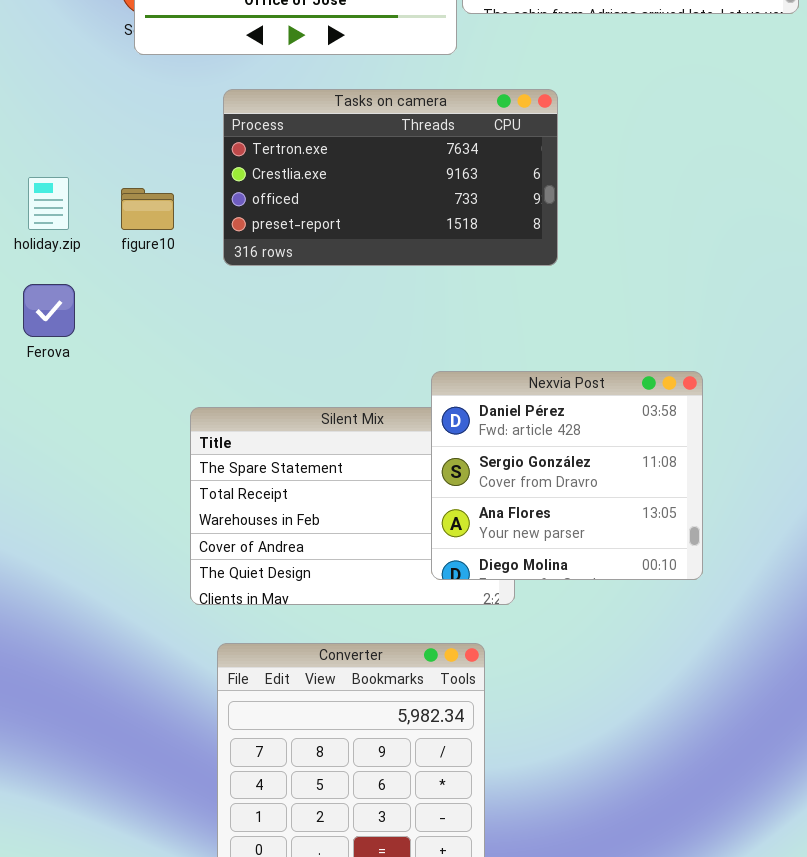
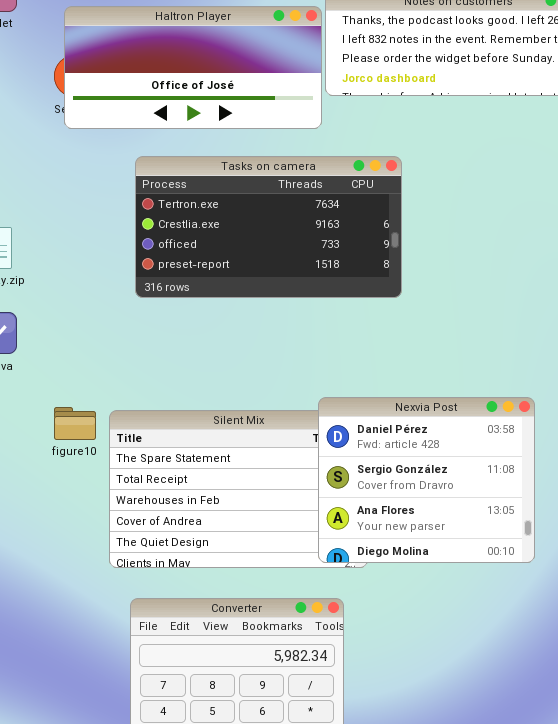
figure10: [121,188,174,230] -> [54,407,96,440], moved
Nexvia Post: [431,371,703,580] -> [318,397,535,563], moved

